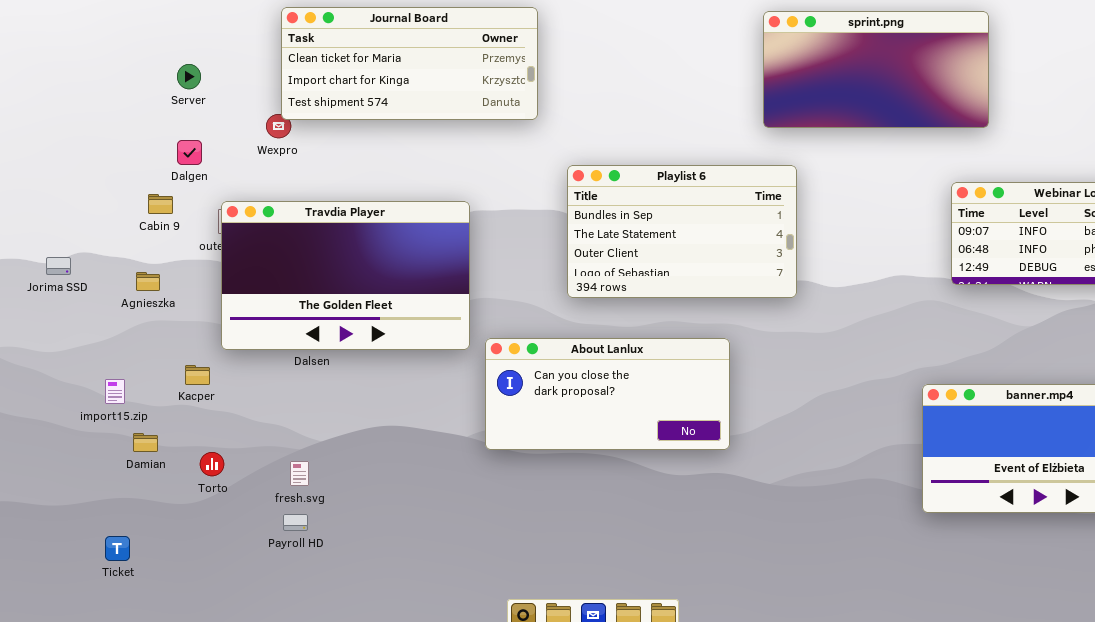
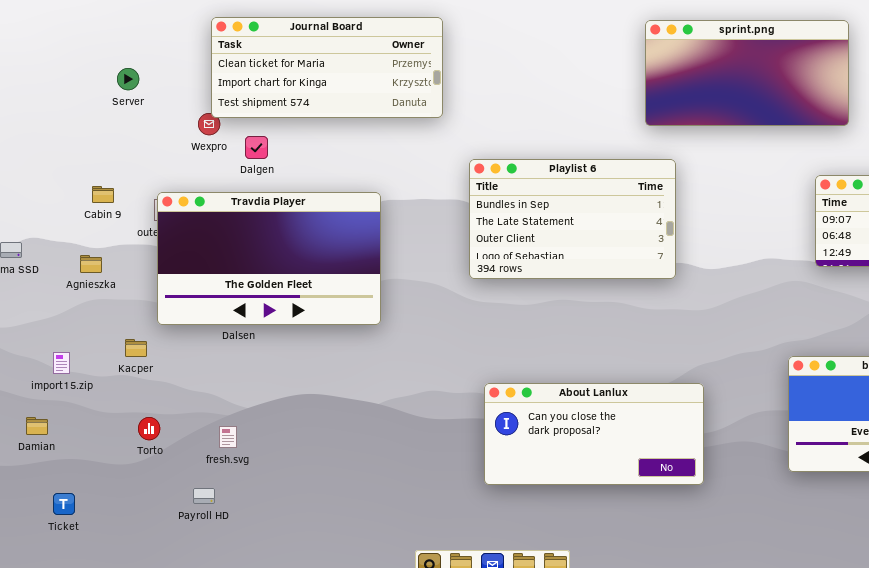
Dalgen: [177,140,202,165] -> [245,136,268,159], moved
About Lanlux: [485,338,730,450] -> [484,383,704,485], moved
Damian: [133,433,158,452] -> [26,417,48,435], moved
Payroll HD: [283,514,308,531] -> [193,488,215,504], moved

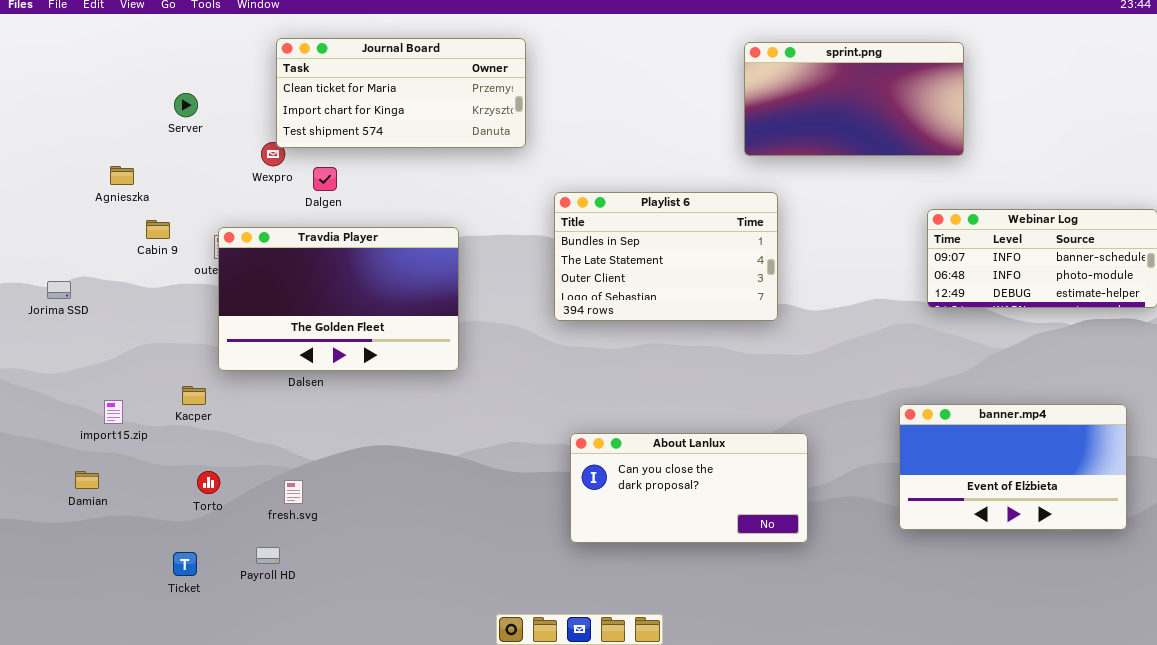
Agnieszka: [80,255,102,273] -> [110,166,134,185], moved
Ticket: [53,493,75,515] -> [173,552,197,576], moved

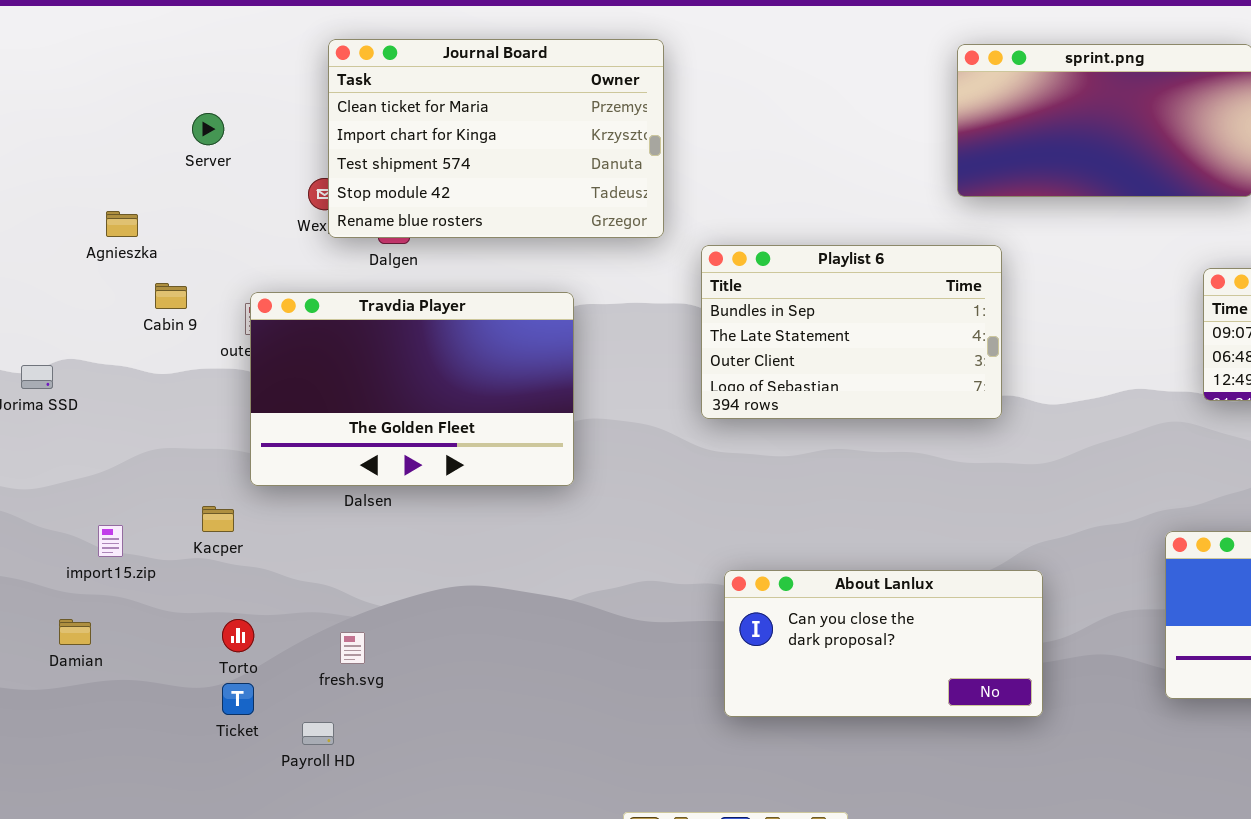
Journal Board: [276,38,526,148] -> [328,39,664,238], resized
Ticket: [173,552,197,576] -> [222,683,254,715], moved

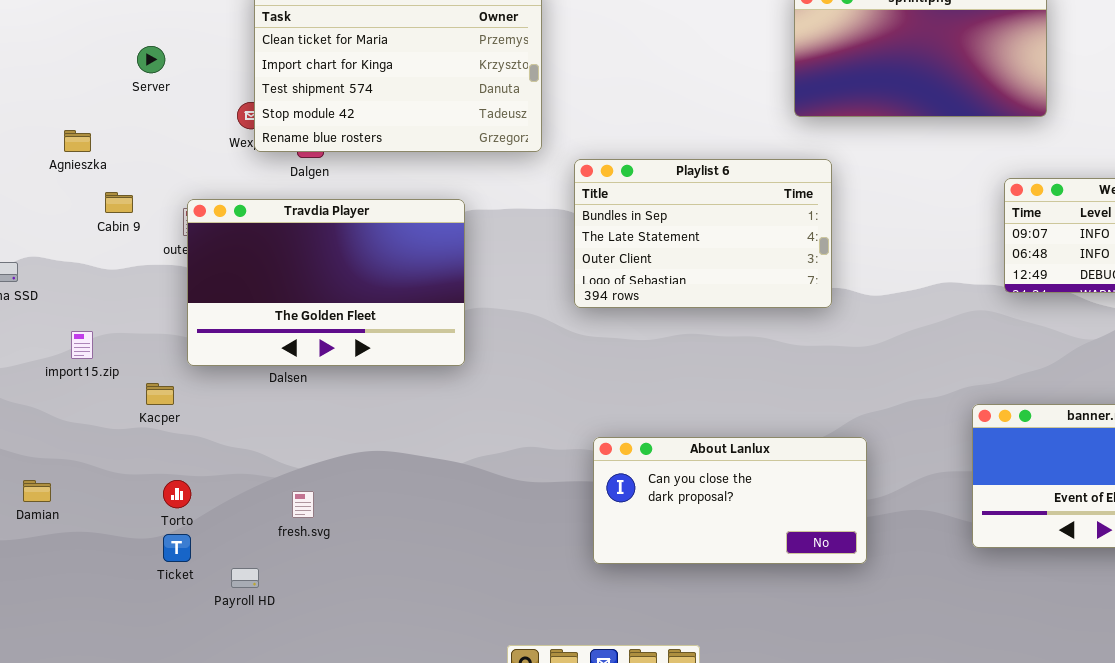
import15.zip: [98,525,123,557] -> [71,331,93,359], moved
fresh.svg: [340,632,365,664] -> [292,491,314,518], moved

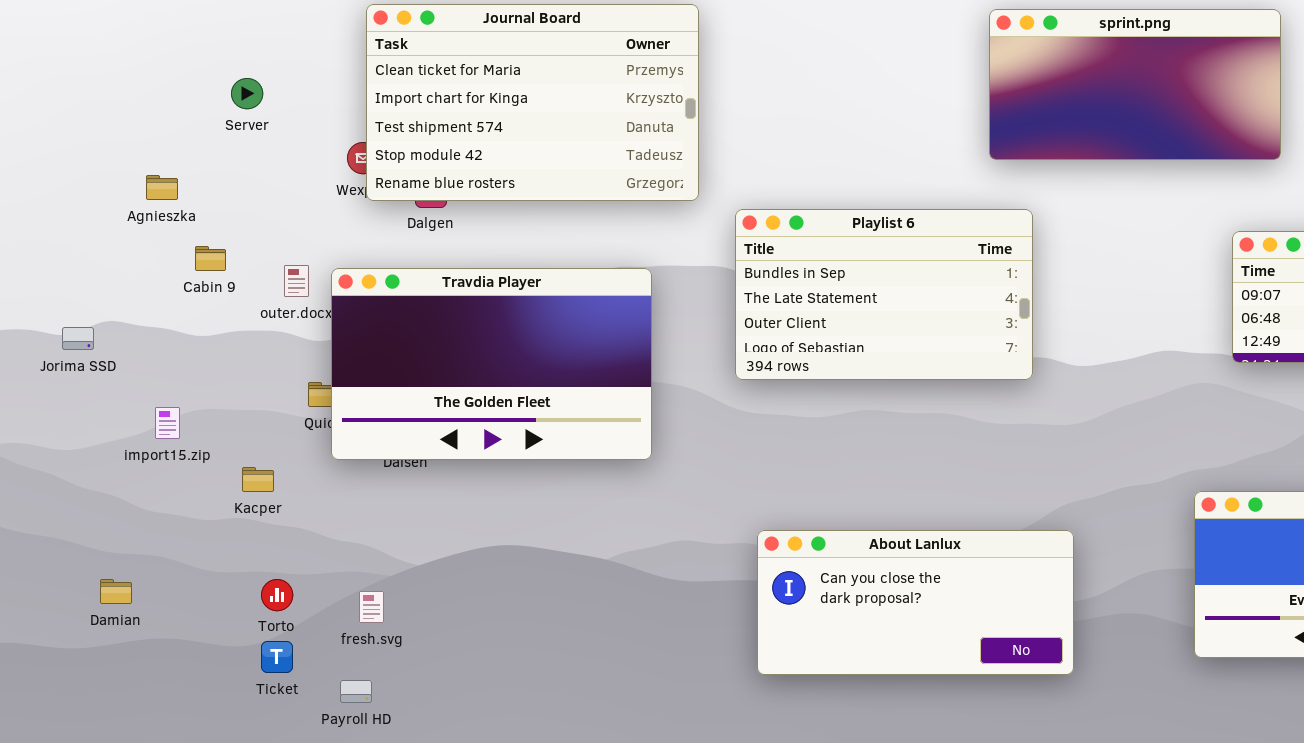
Travdia Player: [187,199,465,366] -> [331,268,652,460], moved
fresh.svg: [292,491,314,518] -> [359,591,384,623], moved

